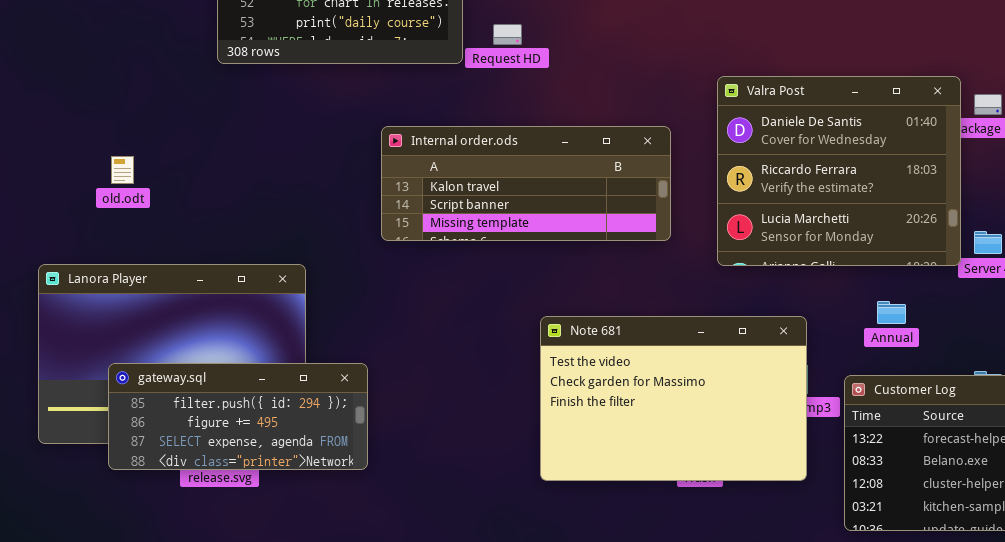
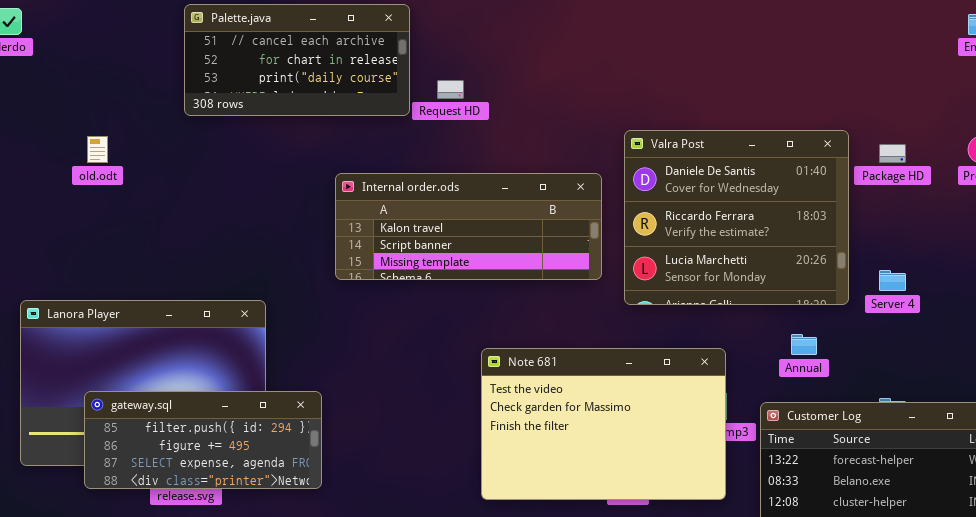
Valra Post: [717,76,961,266] -> [624,130,849,305], moved
old.odt: [111,156,134,184] -> [87,136,108,163], moved

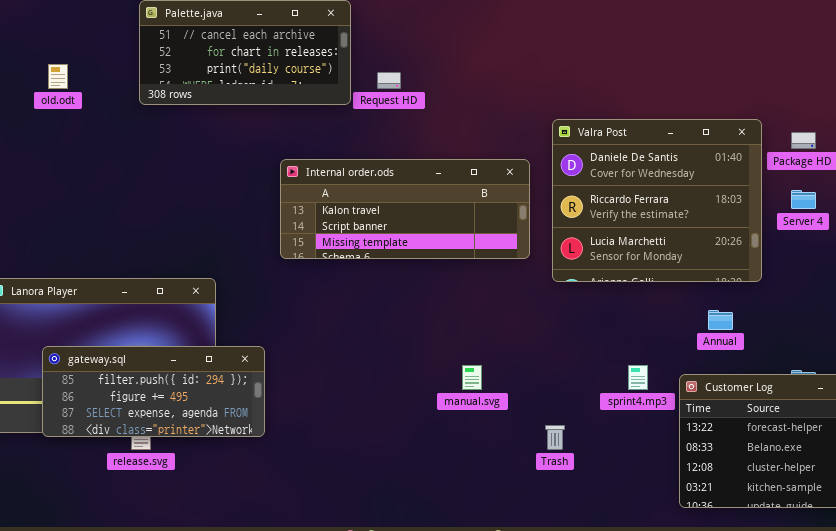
old.odt: [87,136,108,163] -> [48,64,68,89], moved
Server 4: [879,270,906,291] -> [791,190,816,209], moved
Note 681: [481,348,726,500] -> none, closed
gateway.sql: [84,391,322,489] -> [42,346,265,437], moved

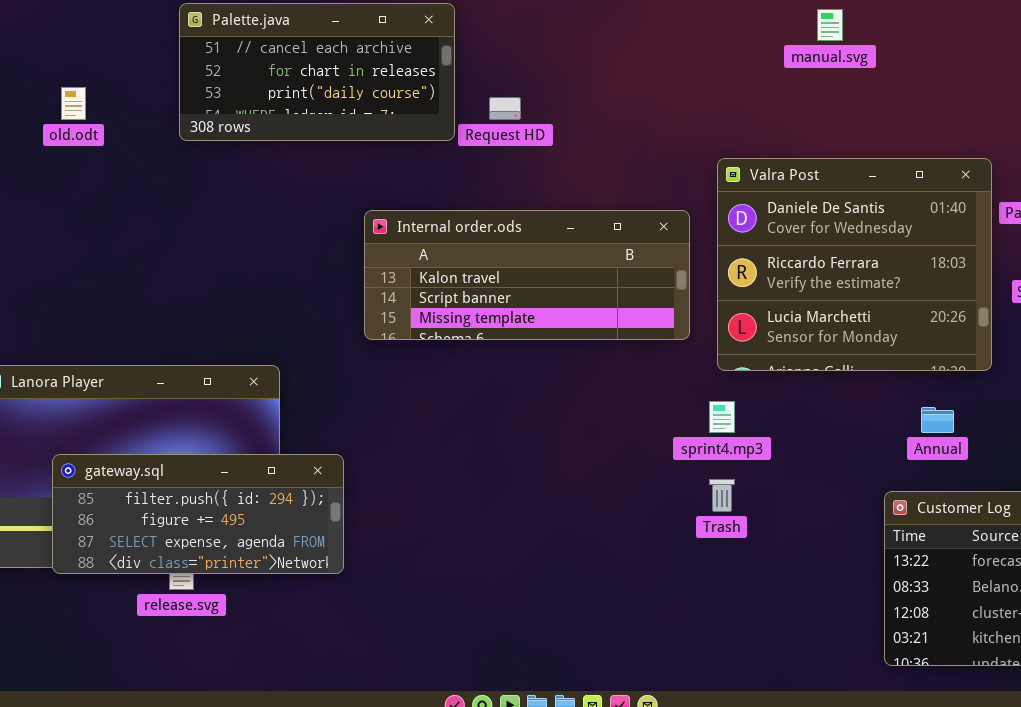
manual.svg: [462,365,482,390] -> [817,9,843,41], moved
sprint4.mp3: [628,365,648,390] -> [709,401,735,433], moved
Trash: [545,425,565,450] -> [709,479,735,512], moved

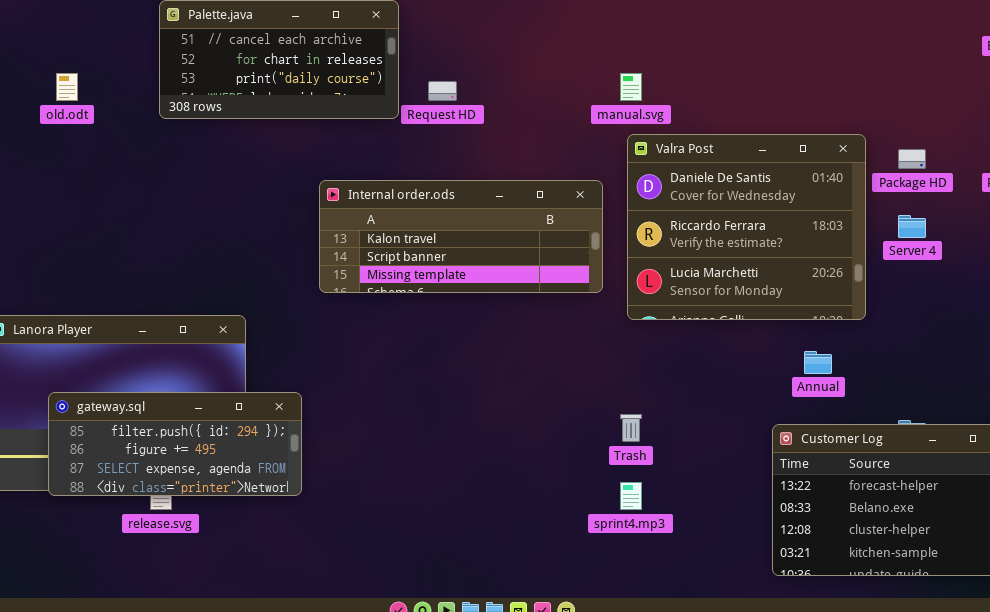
manual.svg: [817,9,843,41] -> [620,73,642,101], moved
sprint4.mp3: [709,401,735,433] -> [620,482,642,510], moved

